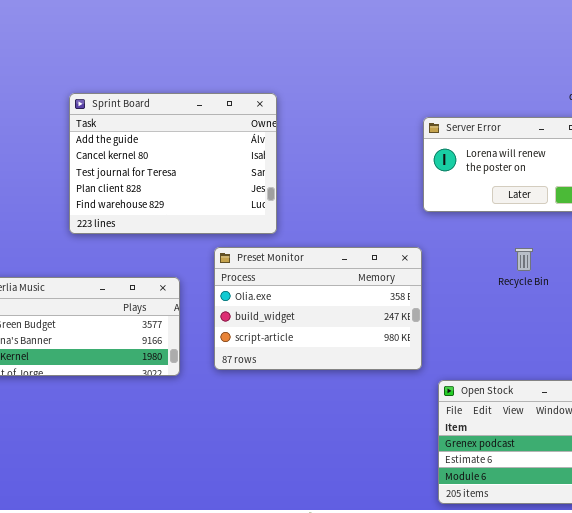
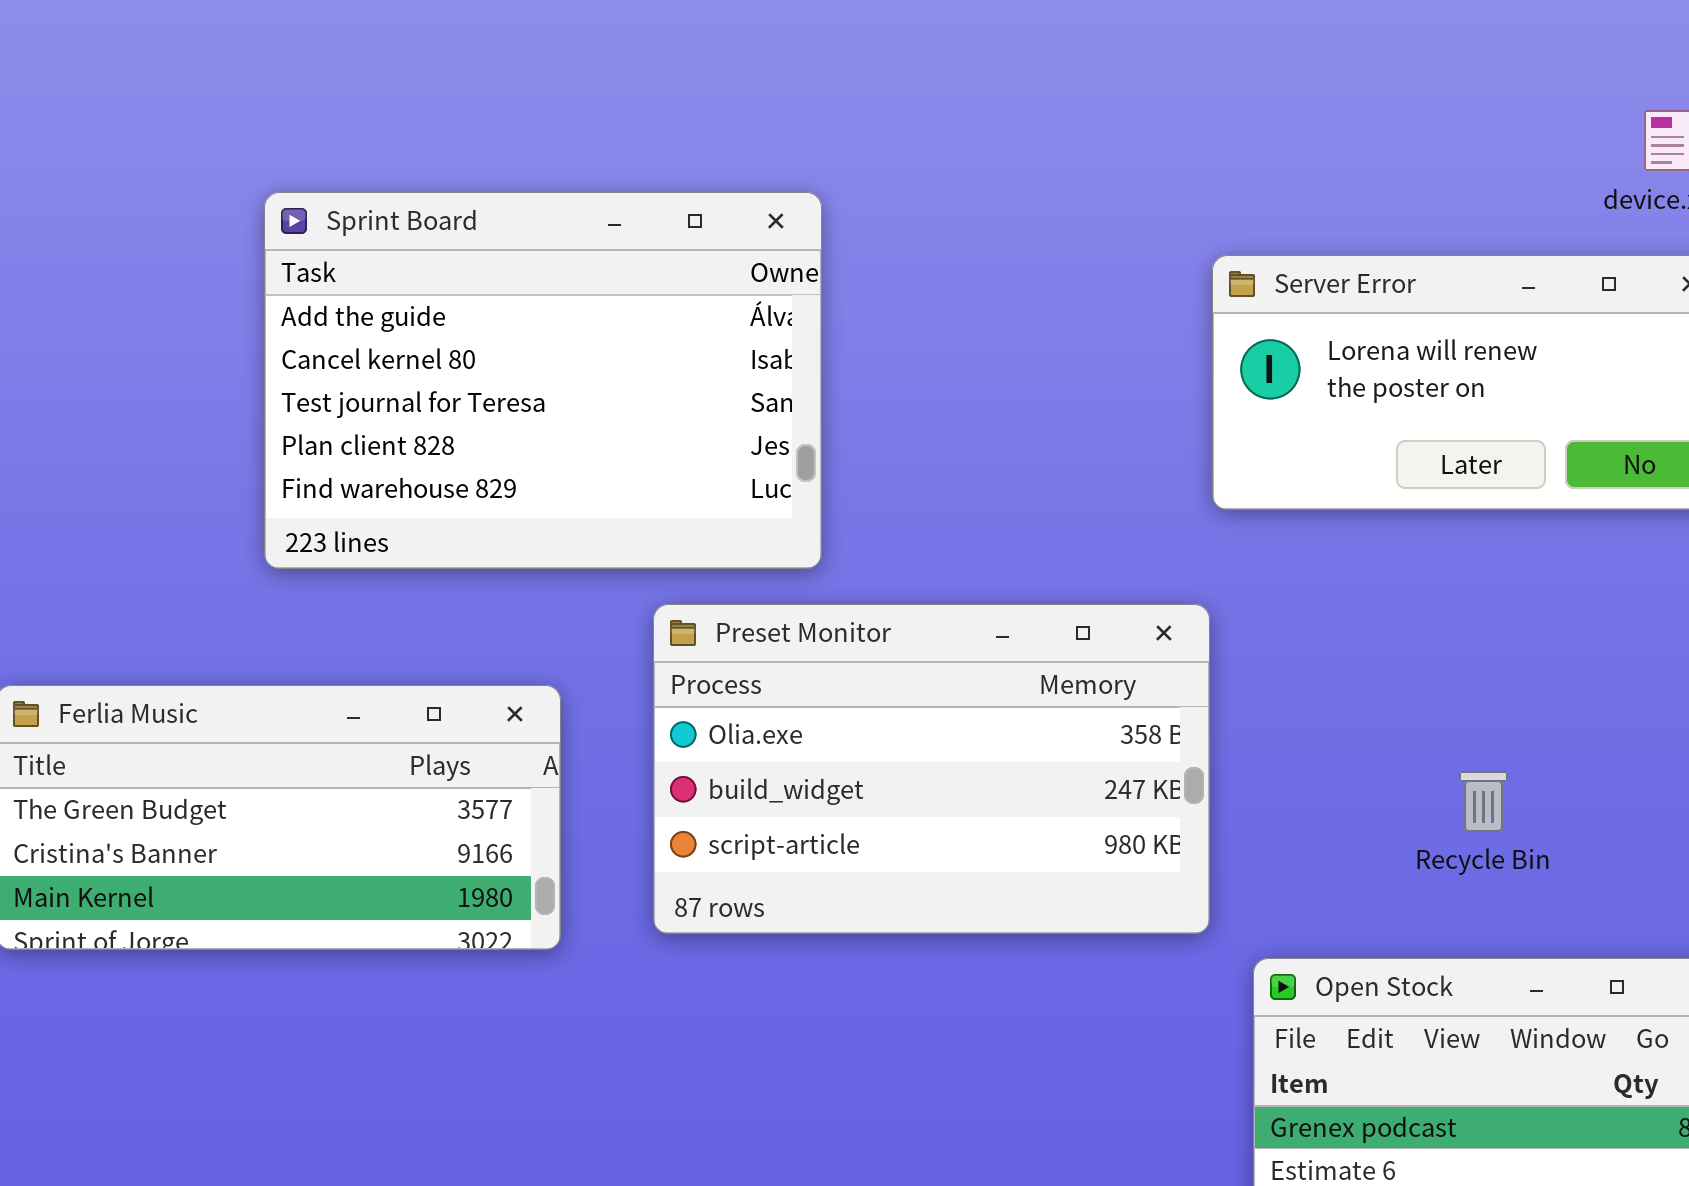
Recycle Bin: [515,248,533,271] -> [1459,771,1508,832], moved

